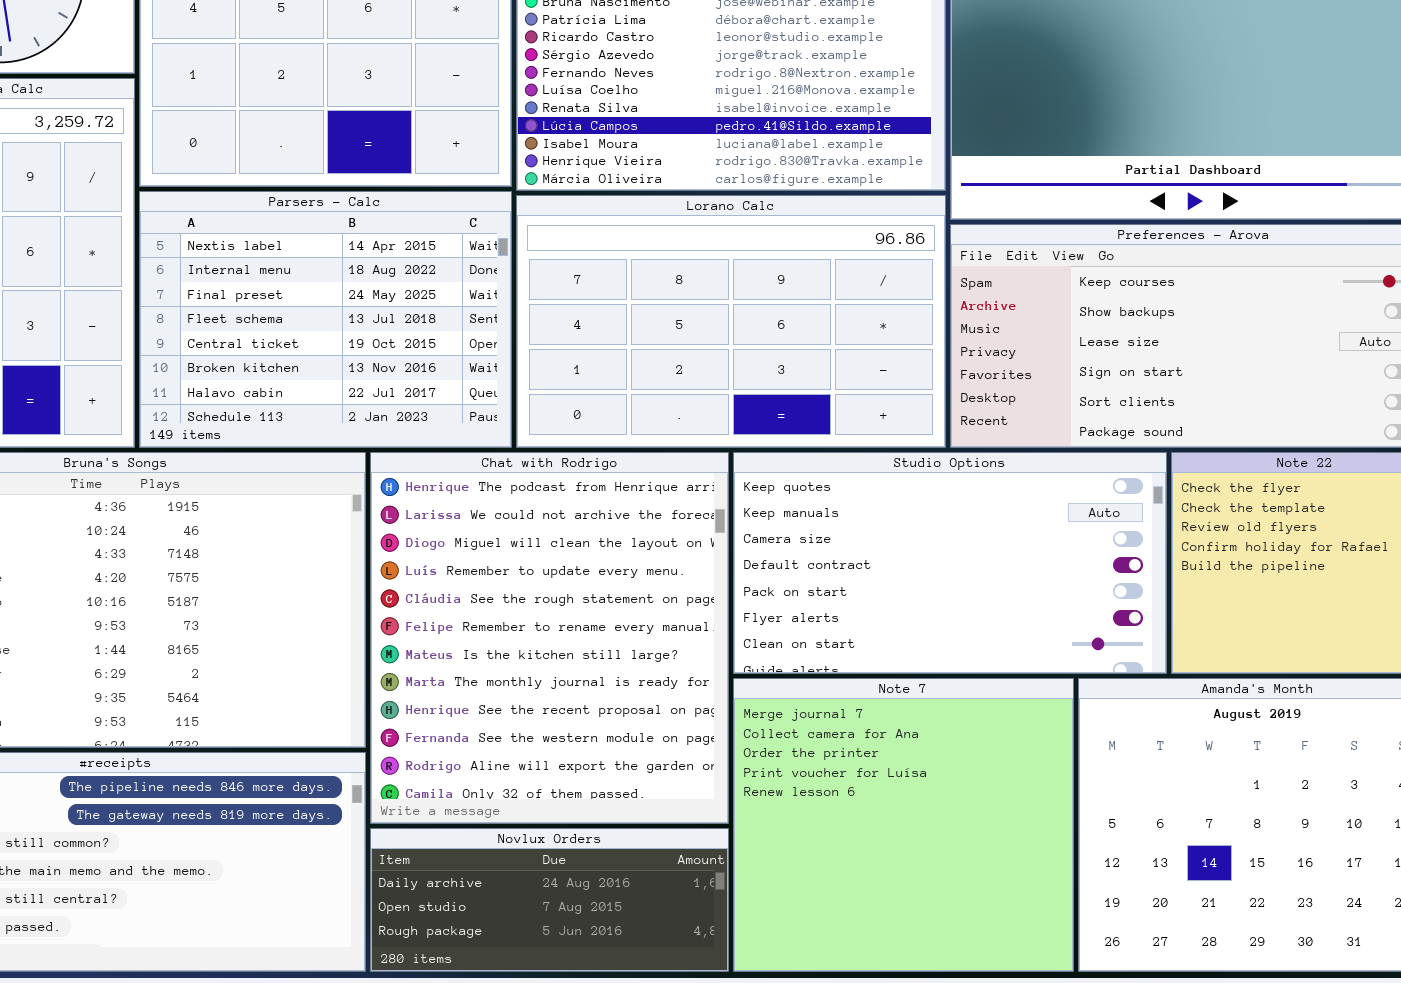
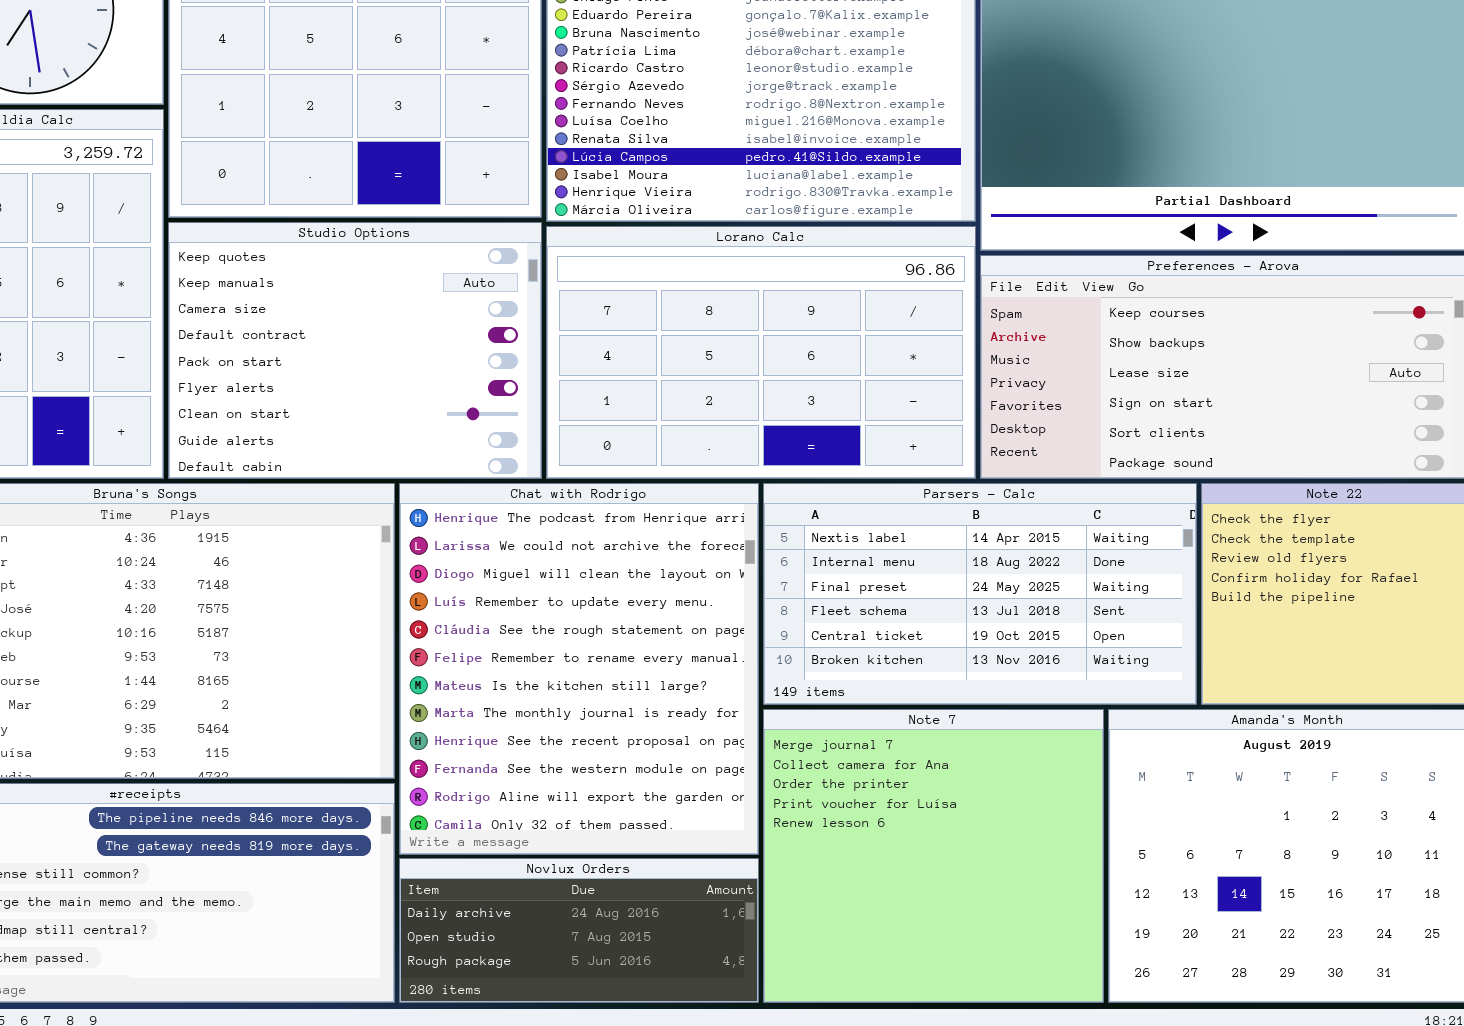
Parsers - Calc: [139,191,512,448] -> [763,483,1197,705], moved, resized
Studio Options: [733,452,1167,674] -> [168,222,542,479], moved, resized

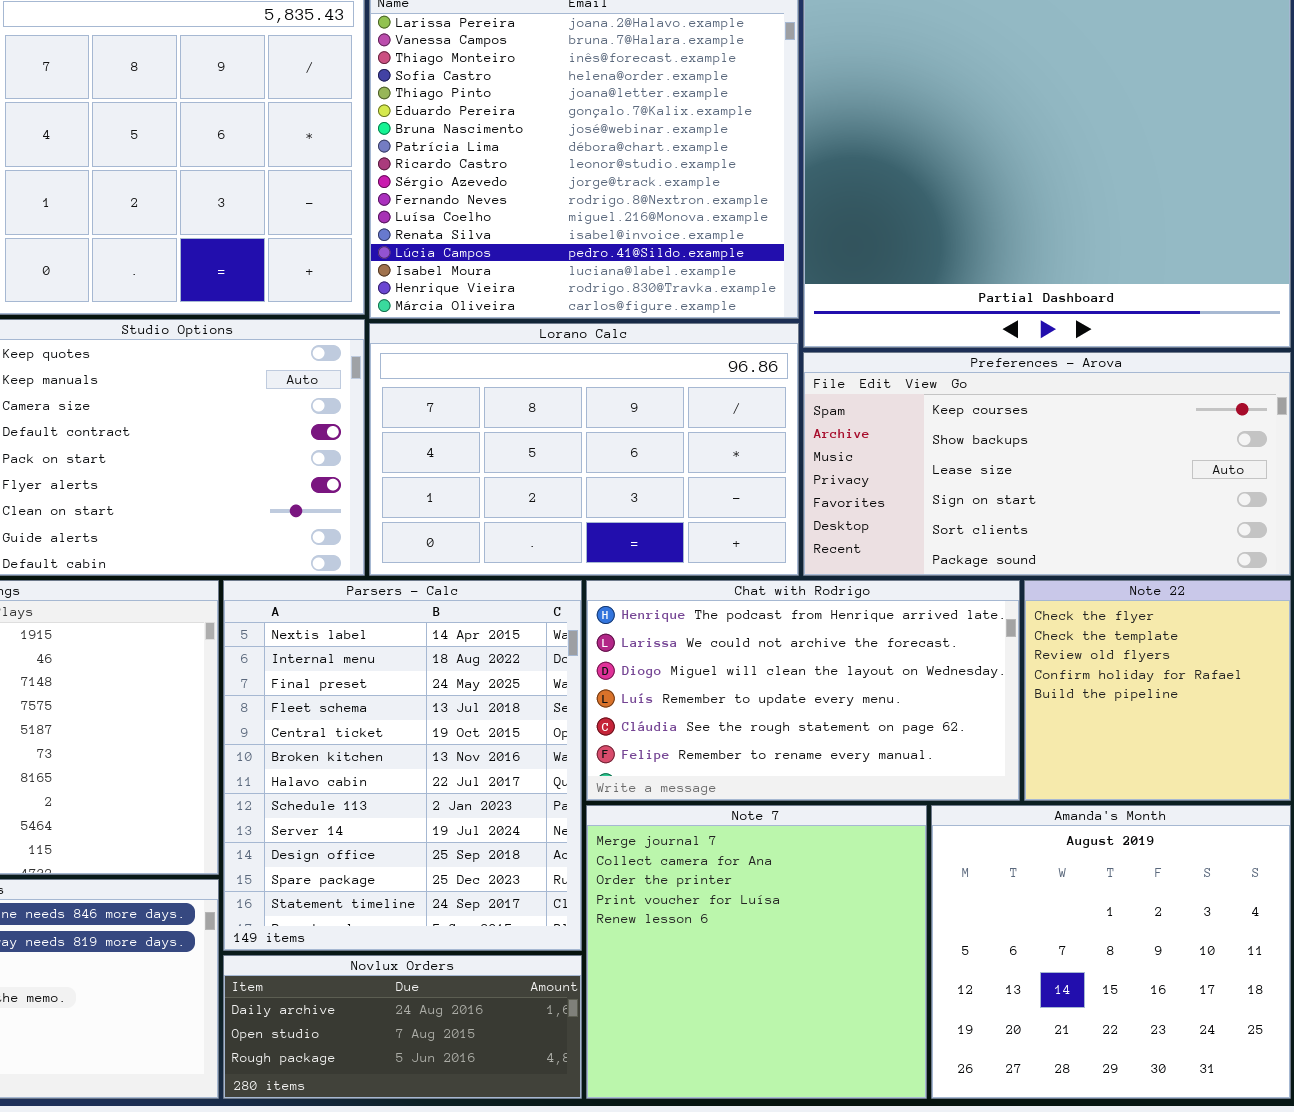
Chat with Rodrigo: [399,483,759,855] -> [586,580,1020,801], moved, resized
Parsers - Calc: [763,483,1197,705] -> [223,580,582,951], moved, resized

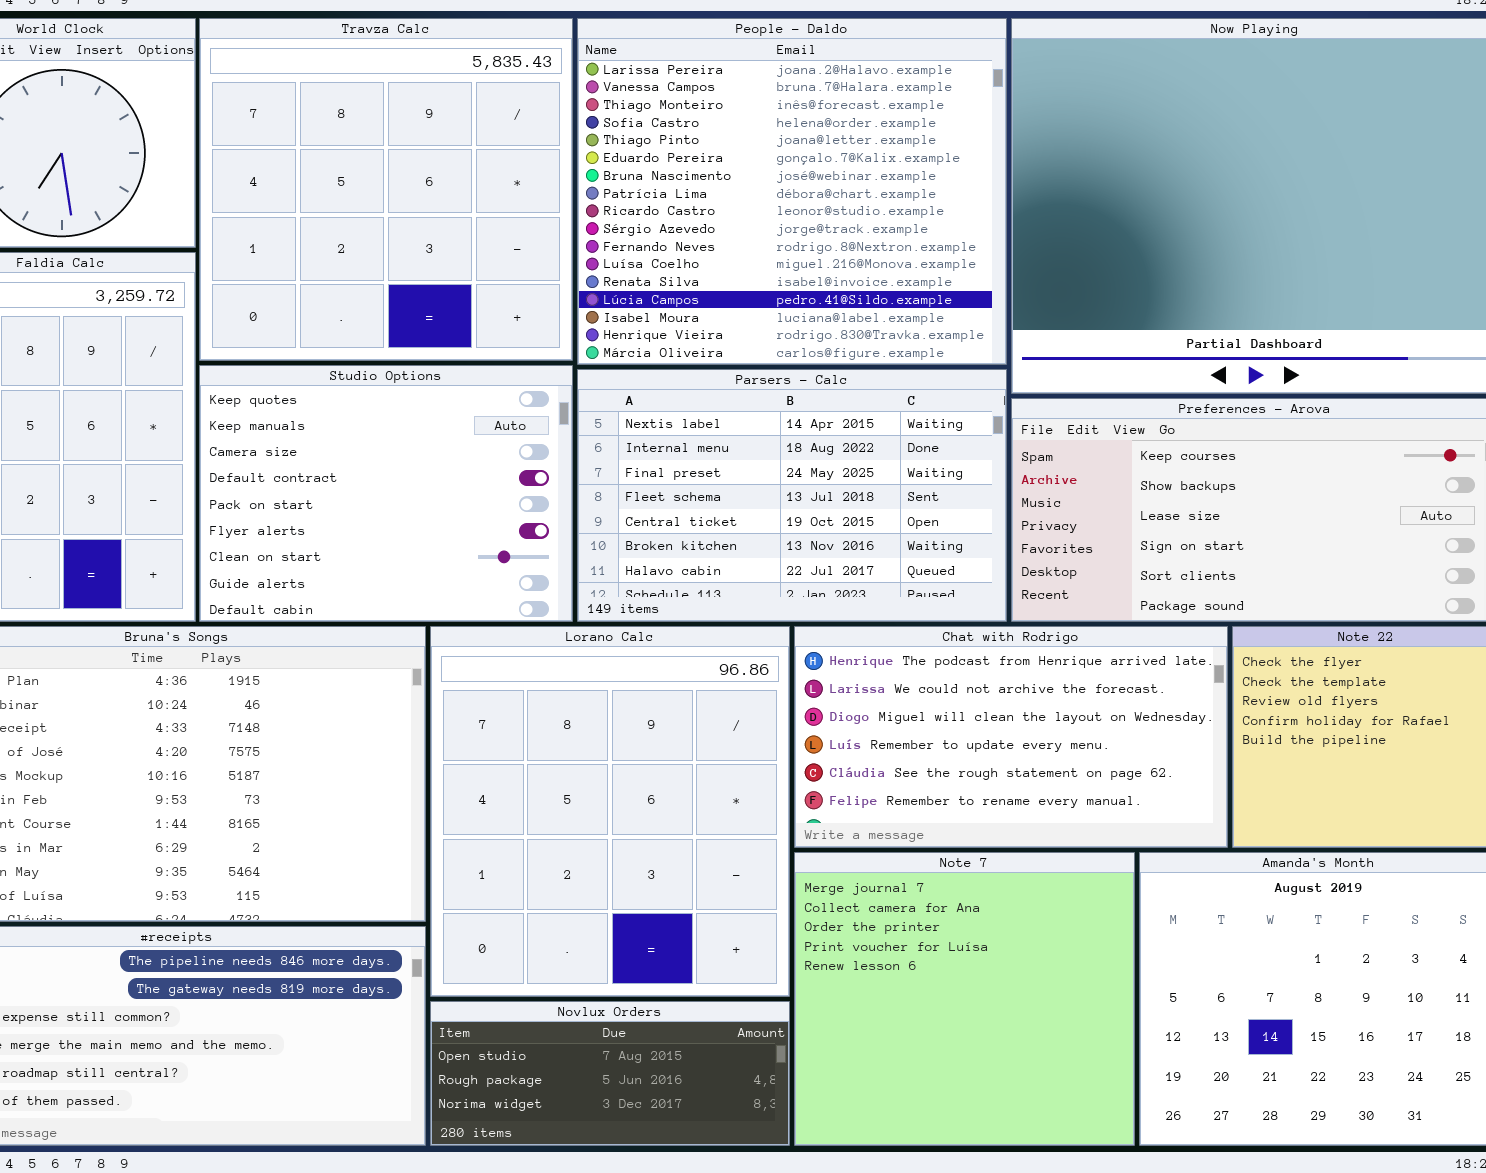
Lorano Calc: [369,323,799,576] -> [430,626,790,997], moved, resized
Parsers - Calc: [223,580,582,951] -> [577,369,1007,622], moved, resized
Novlux Orders: [223,955,582,1099] -> [430,1001,790,1146], scrolled down 1 row

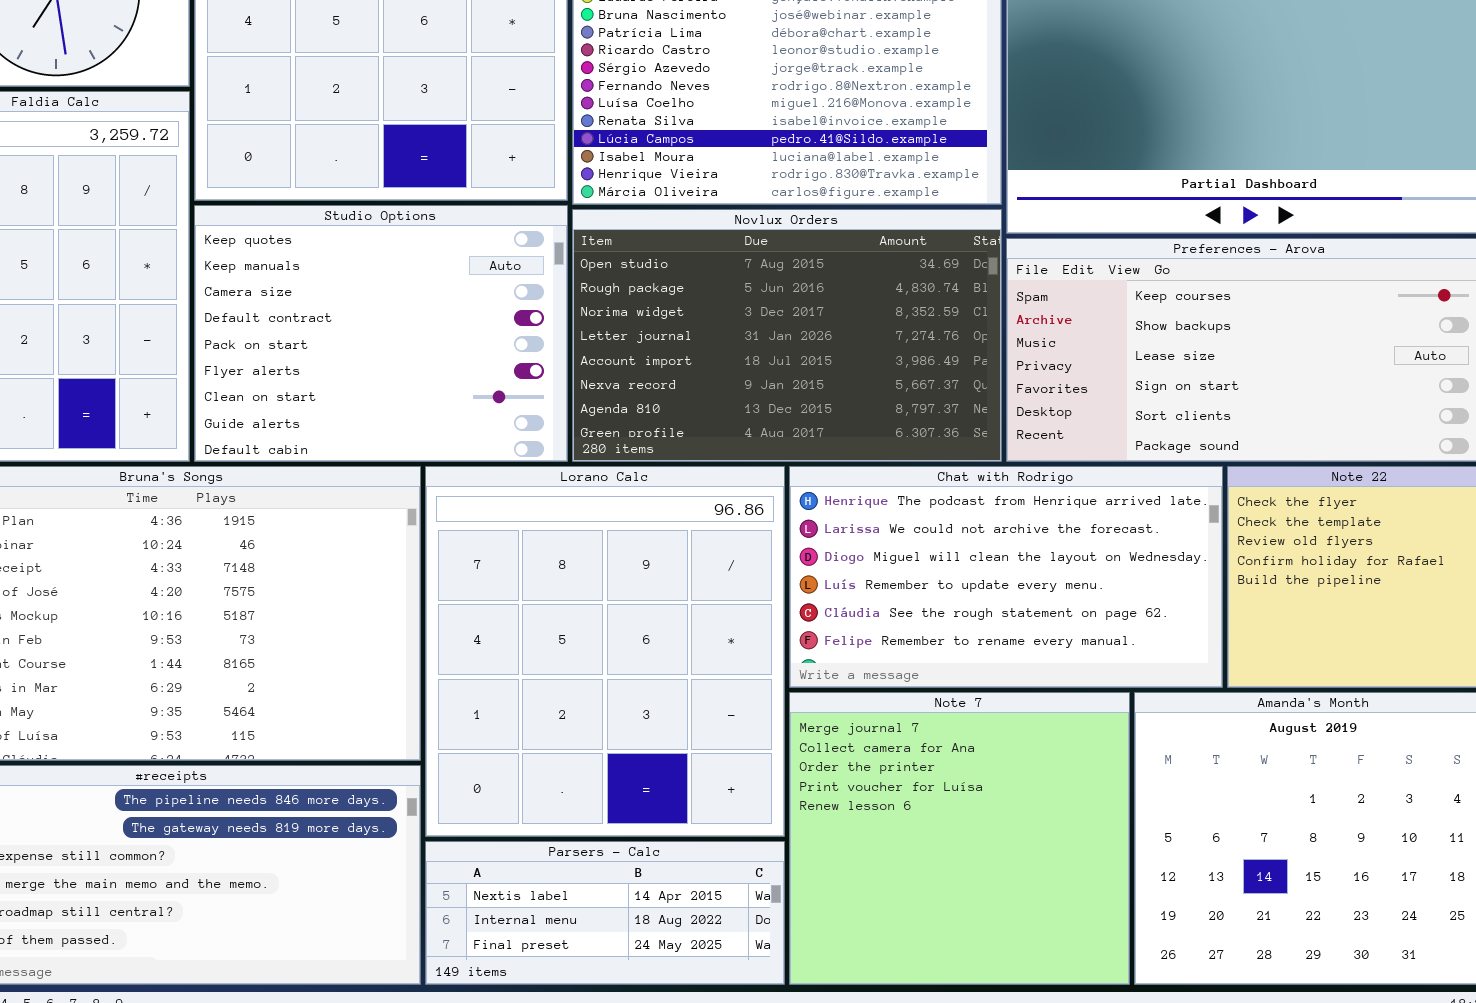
Parsers - Calc: [577,369,1007,622] -> [425,841,785,985], moved, resized
Novlux Orders: [430,1001,790,1146] -> [572,209,1002,462], moved, resized

